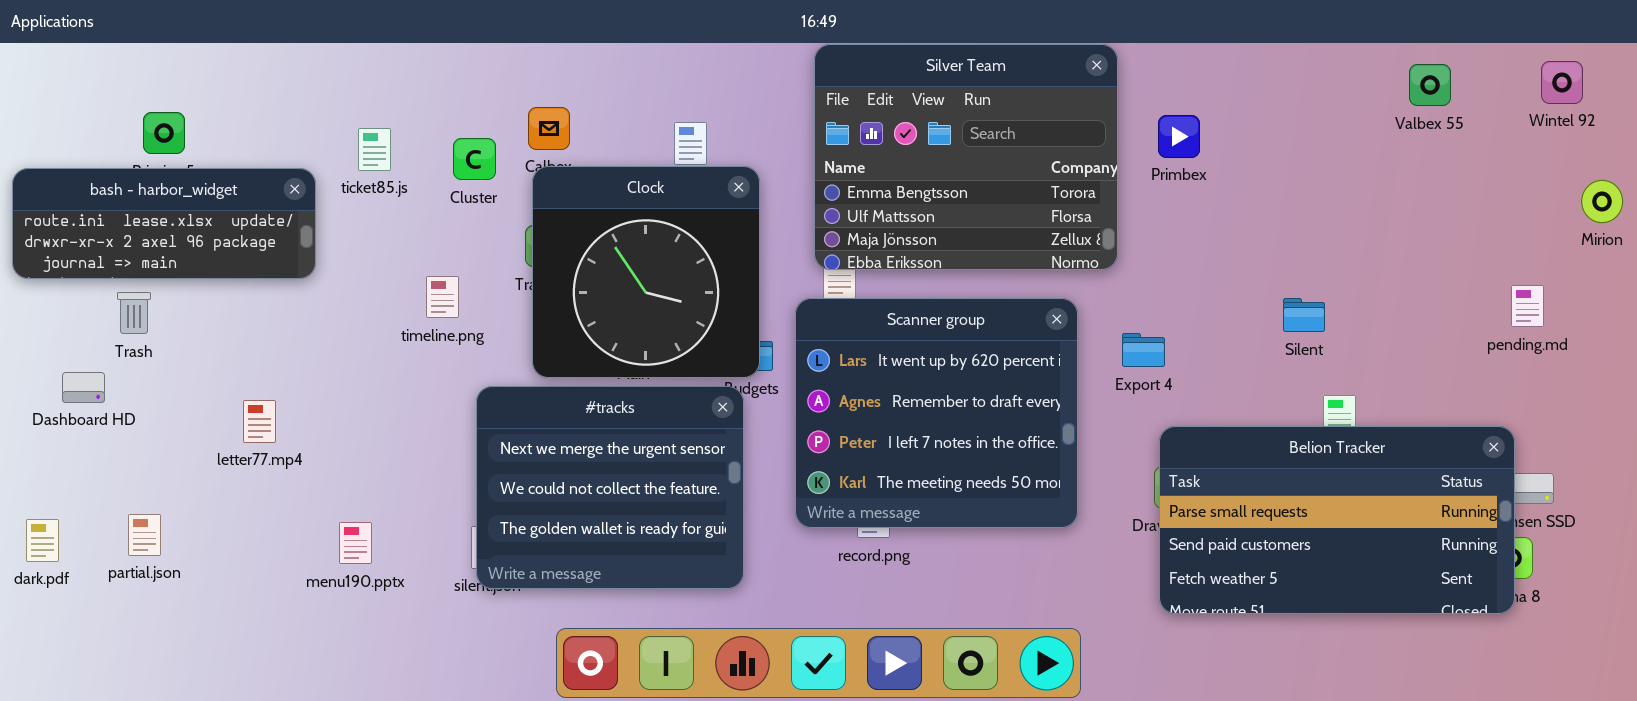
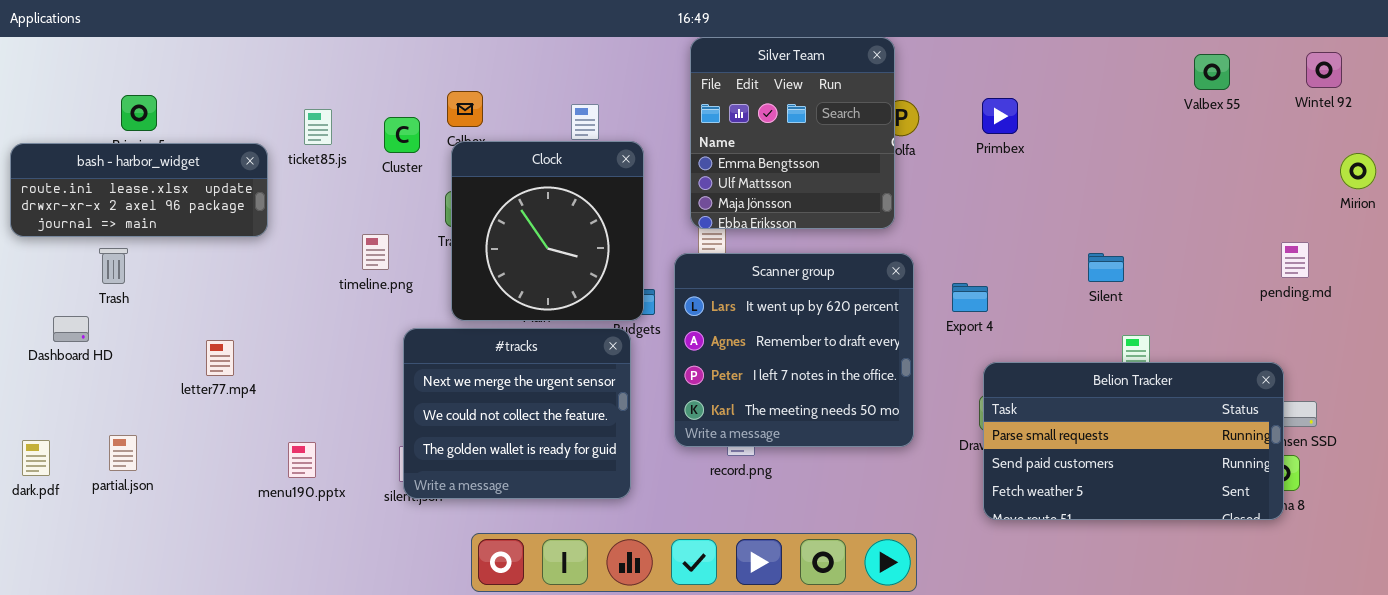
Silver Team: [814,44,1118,270] -> [690,37,895,229], resized

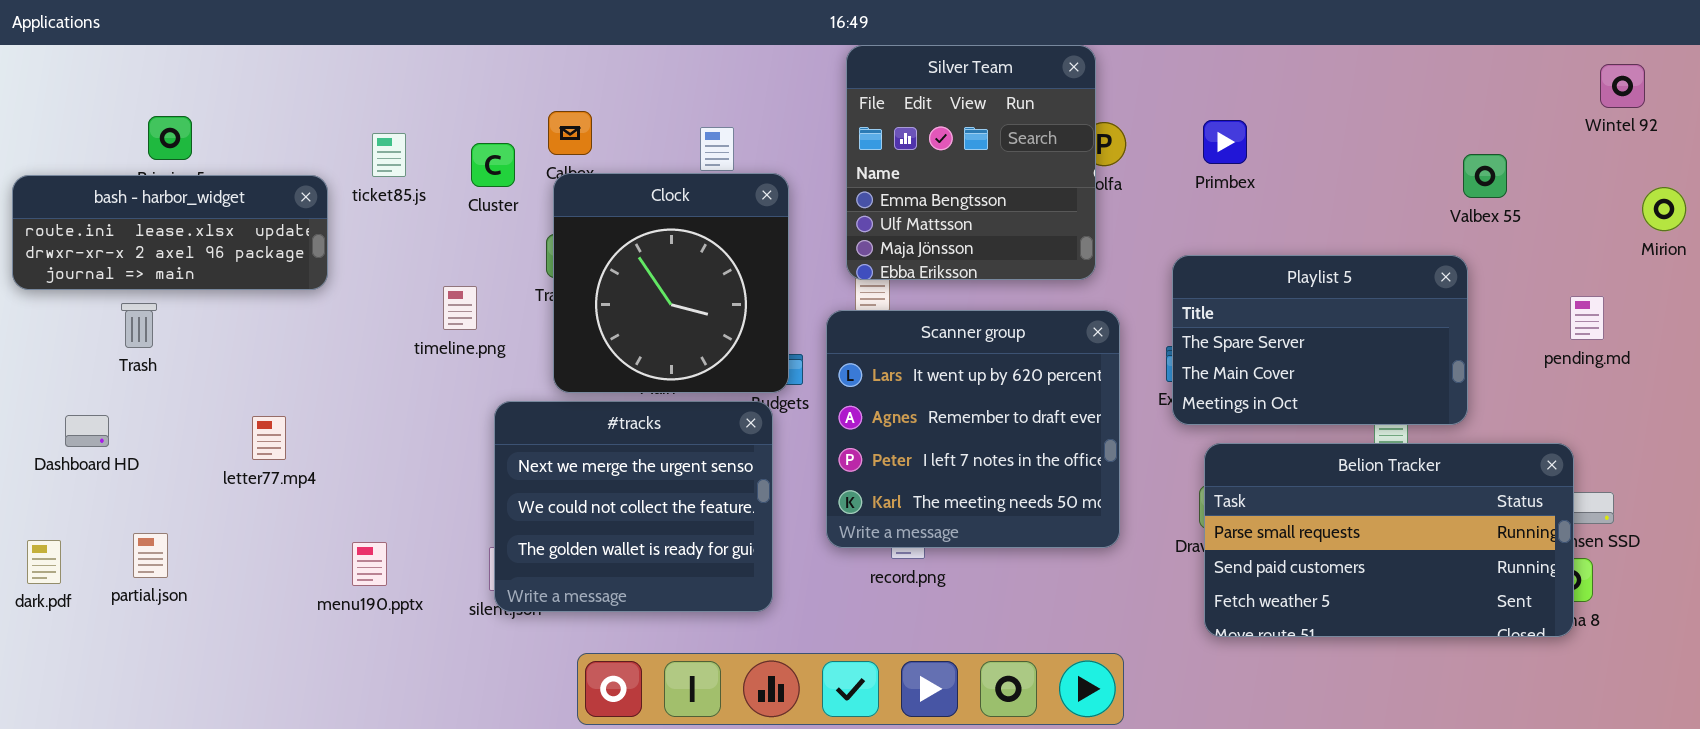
Valbex 55: [1194,54,1230,90] -> [1463,154,1507,198], moved
Playlist 5: none -> [1172,255,1468,425], opened
Dashboard HD: [53,316,89,342] -> [65,415,109,447], moved

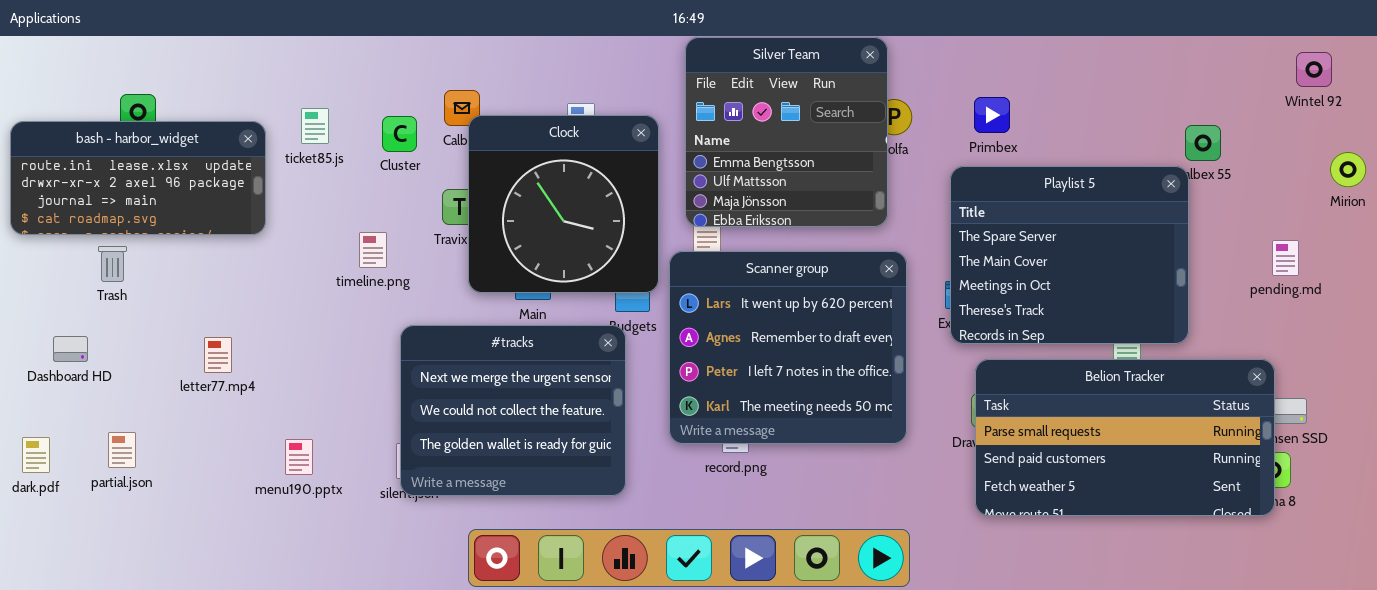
Clock: [553,173,789,393] -> [468,115,659,293], moved
bash - harbor_widget: [12,175,328,290] -> [10,121,266,235], resized
Playlist 5: [1172,255,1468,425] -> [950,166,1189,344], resized

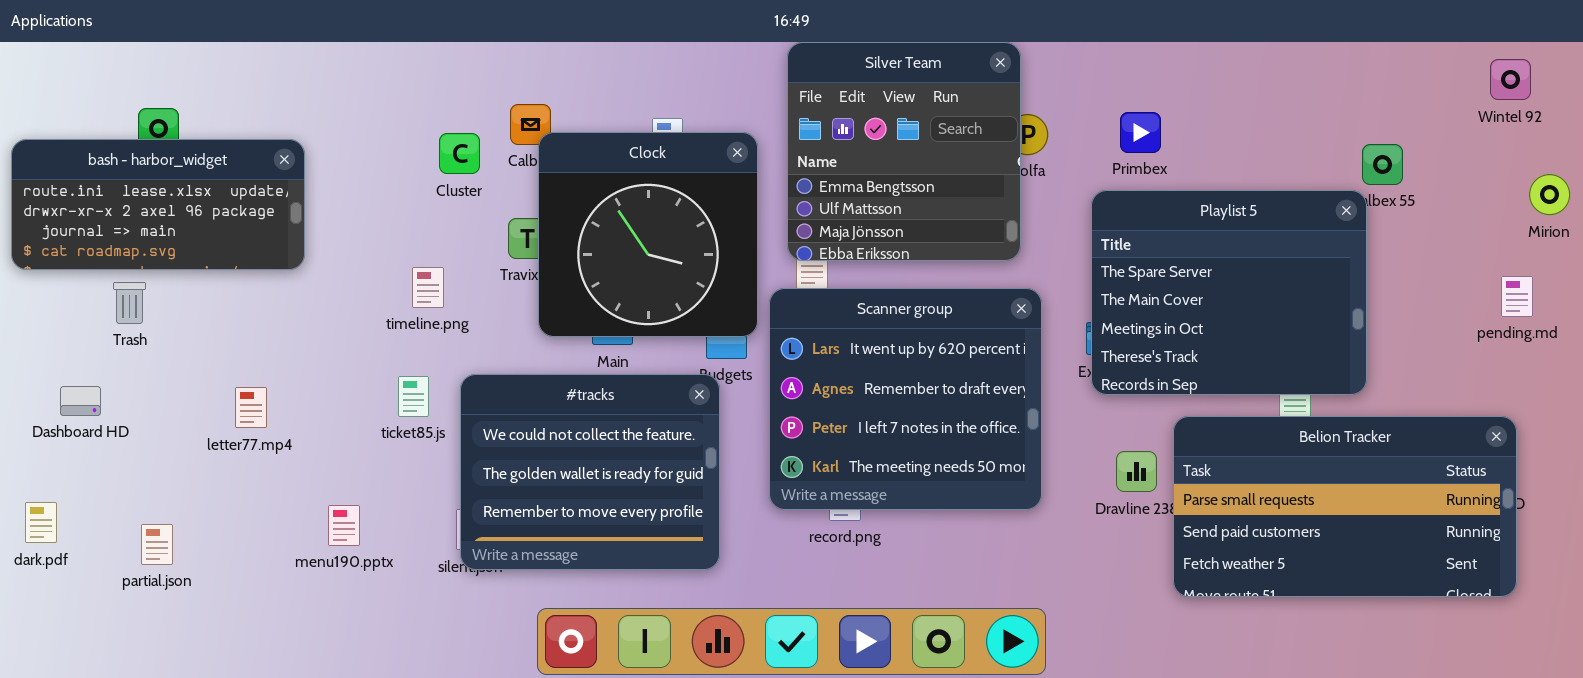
ticket85.js: [301,108,329,144] -> [398,376,429,417], moved
pending.md: [1272,240,1299,276] -> [1501,276,1533,317], moved
#tracks: [400,325,626,496] -> [460,374,720,570], scrolled down 1 row
Belion Tracker: [975,359,1275,516] -> [1173,416,1517,597], moved
partial.json: [108,432,136,468] -> [141,524,173,565], moved

